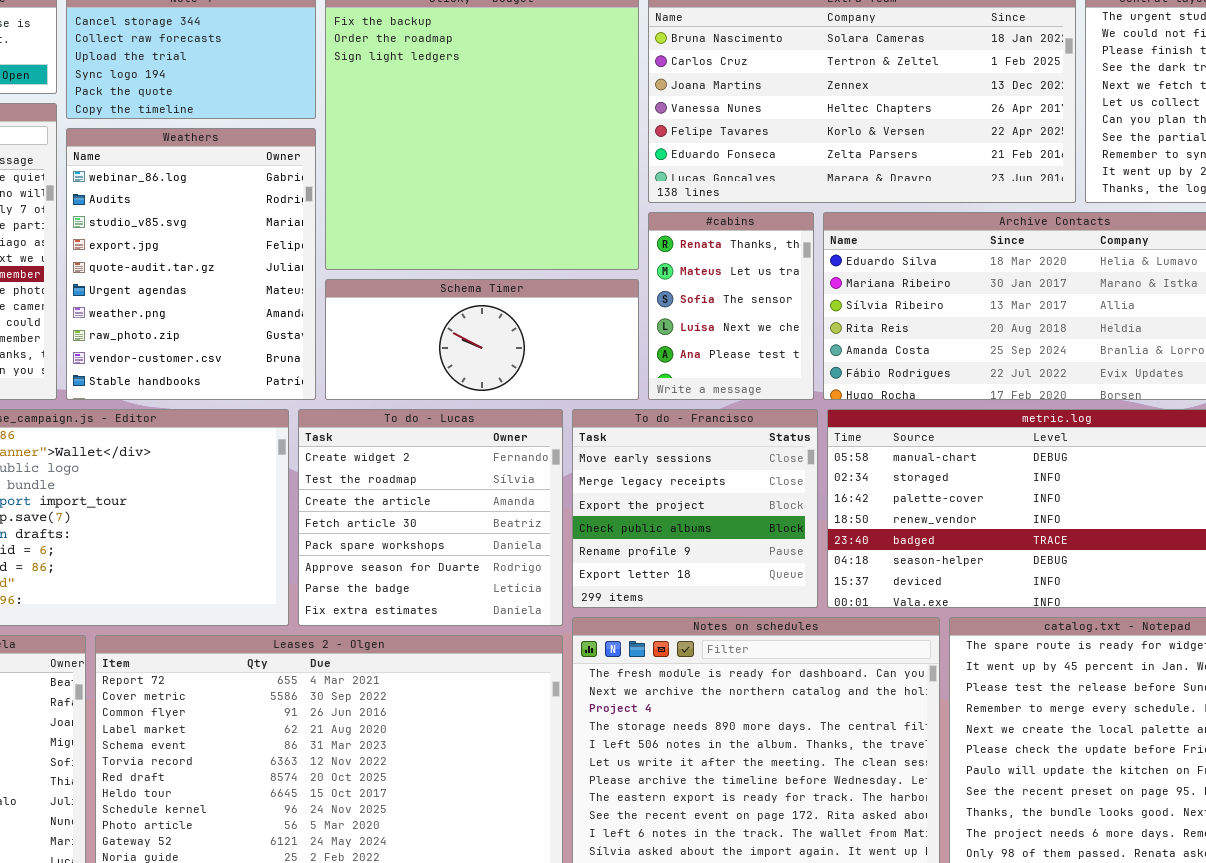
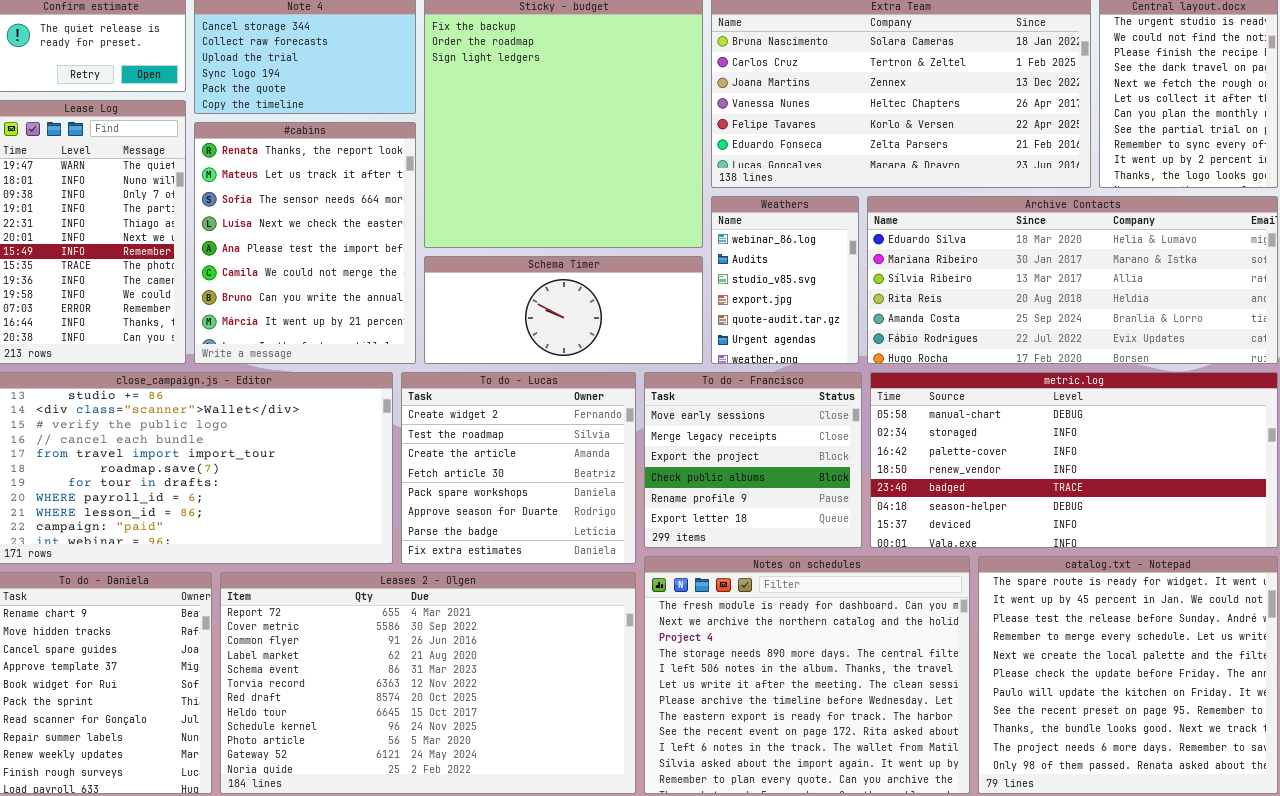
Weathers: [66,128,316,400] -> [711,196,859,364], moved, resized
#cabins: [648,212,814,400] -> [194,122,416,364], moved, resized

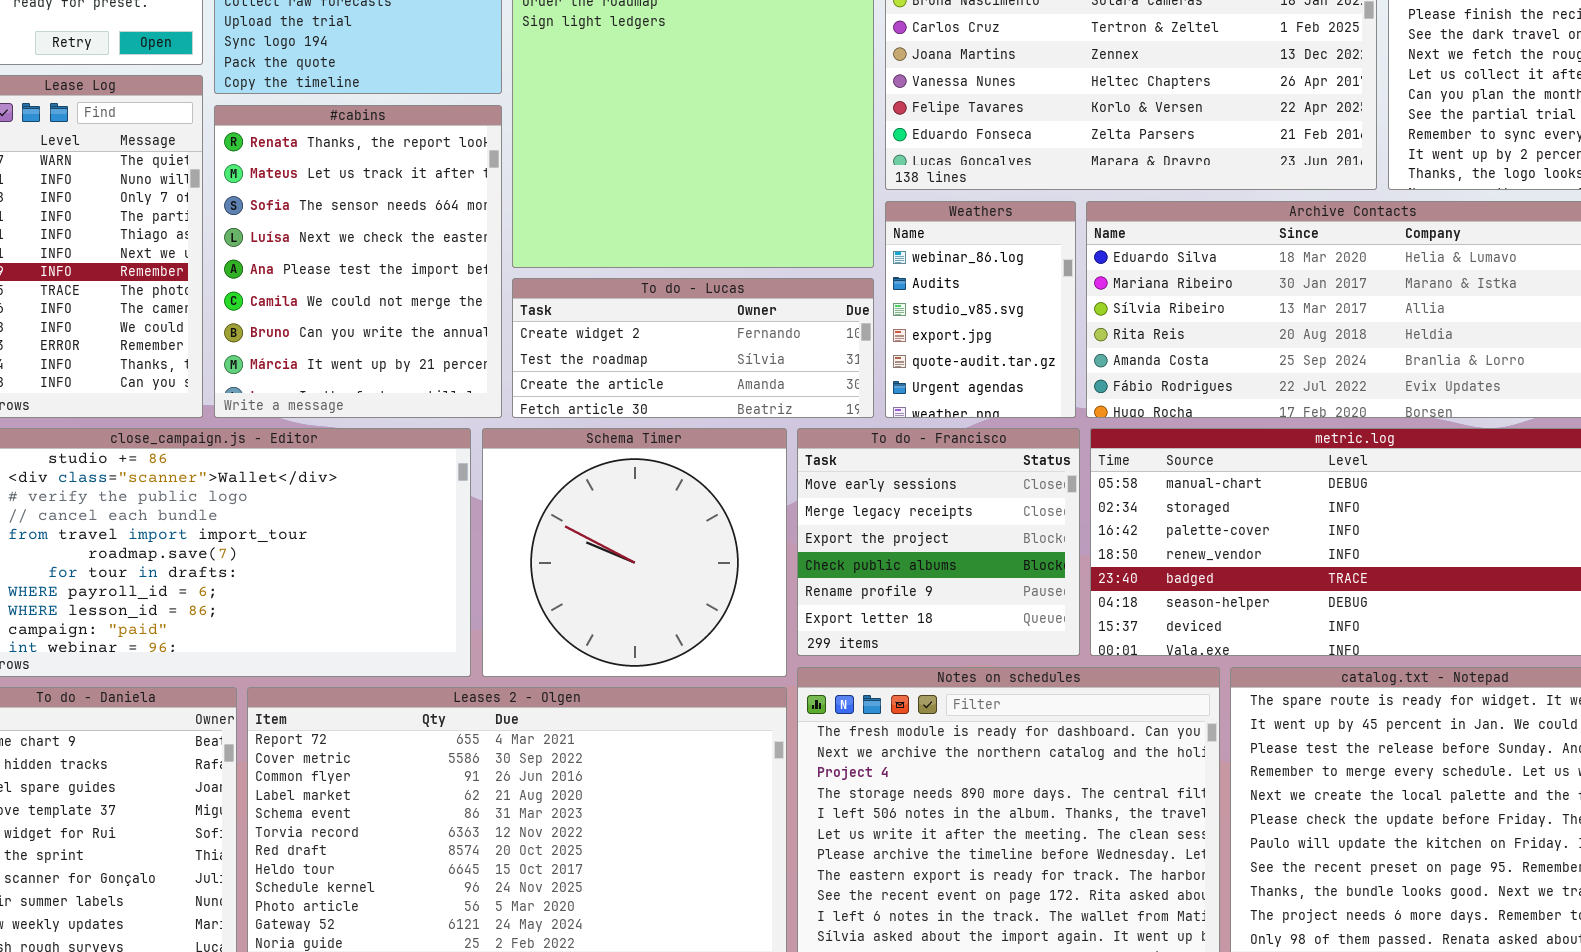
Schema Timer: [424,256,703,364] -> [482,428,787,677], moved, resized
To do - Lucas: [401,372,636,564] -> [512,278,874,418], moved, resized

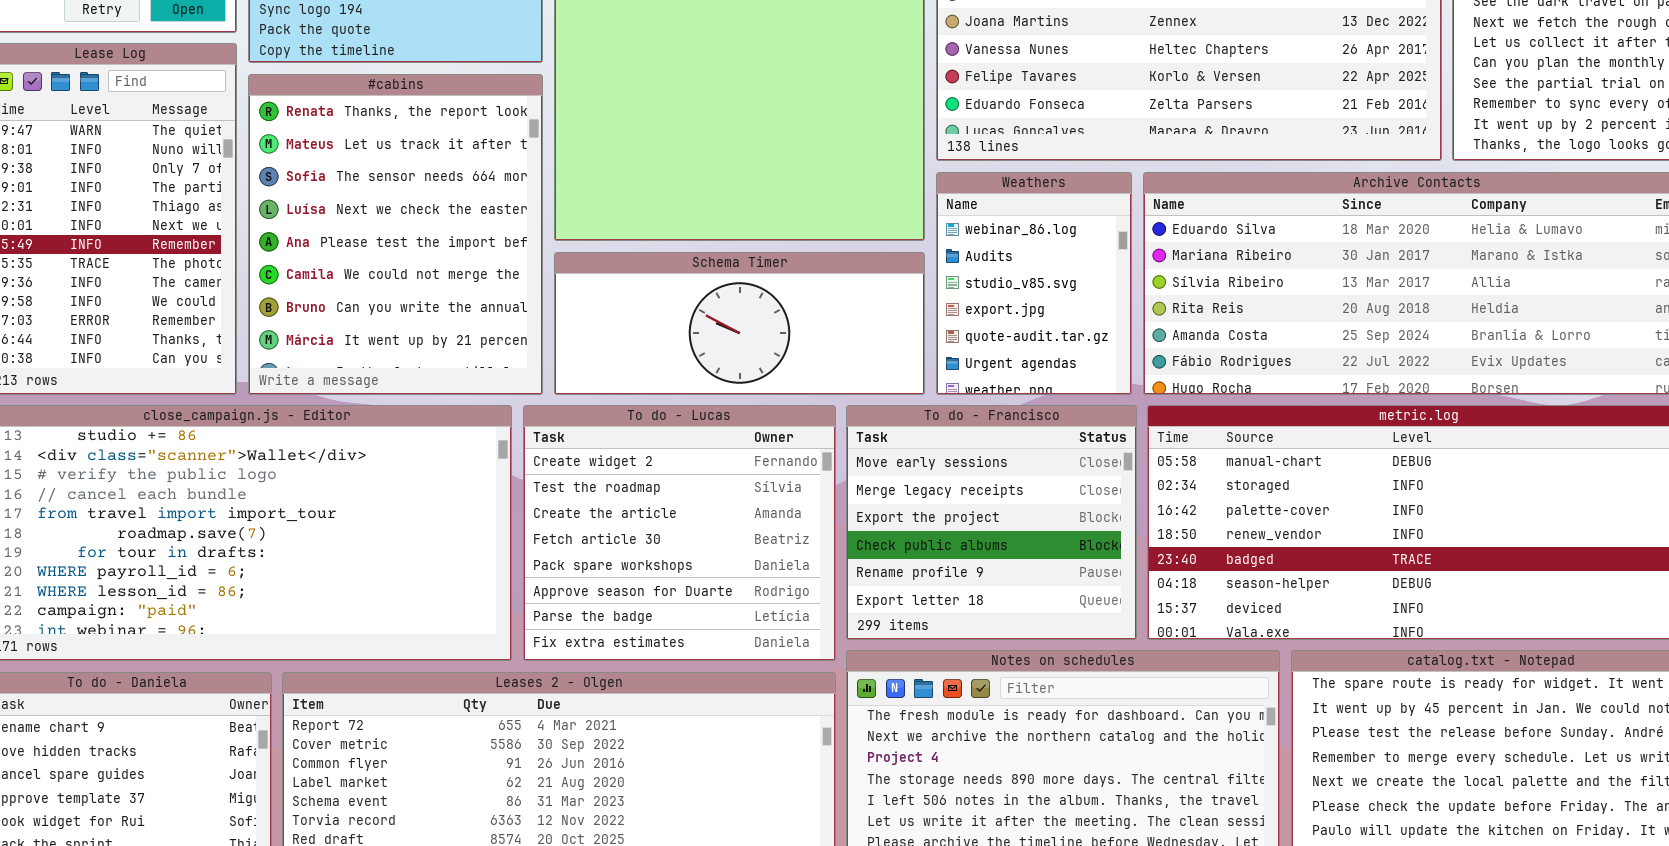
To do - Lucas: [512,278,874,418] -> [523,405,836,661], moved, resized
Schema Timer: [482,428,787,677] -> [554,252,925,395], moved, resized

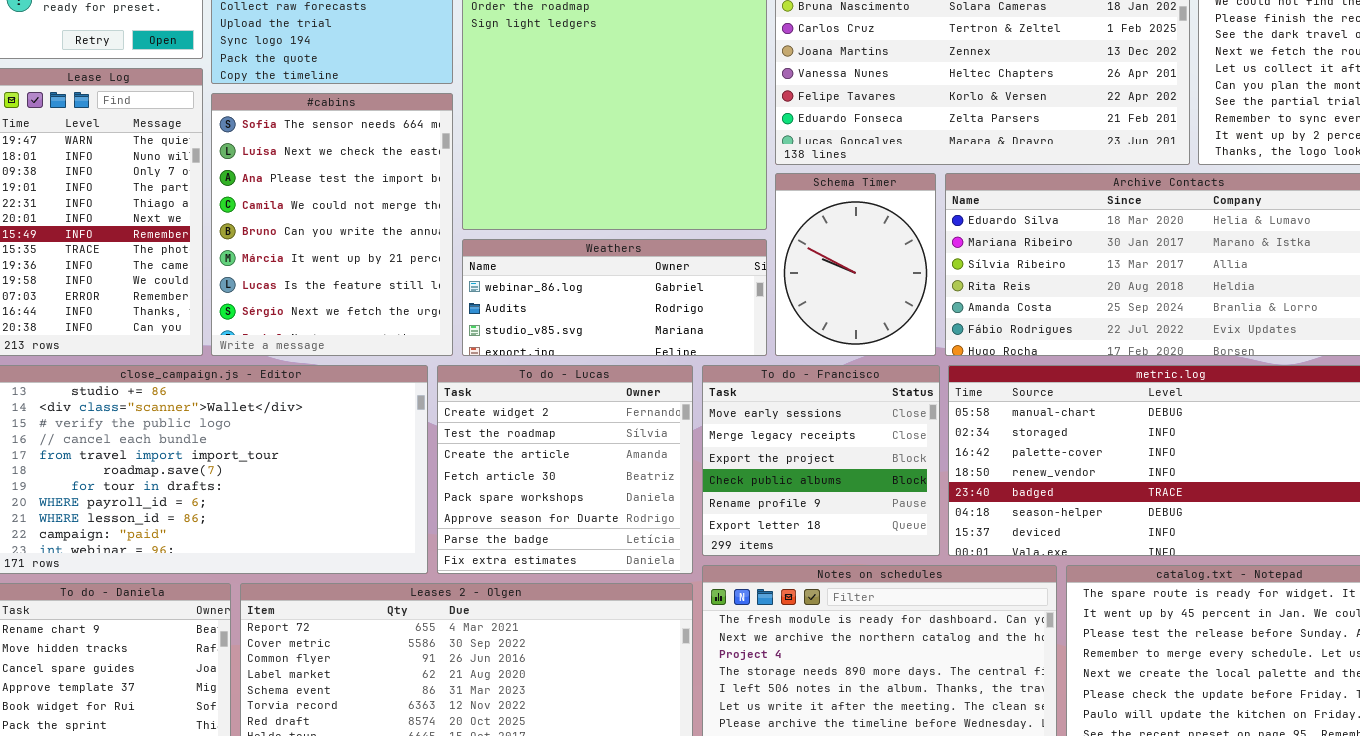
#cabins: [248,74,543,395] -> [211,93,453,356], scrolled down 2 rows
Weathers: [936,172,1132,395] -> [462,239,767,356], moved, resized
Schema Timer: [554,252,925,395] -> [775,173,936,356], moved, resized

